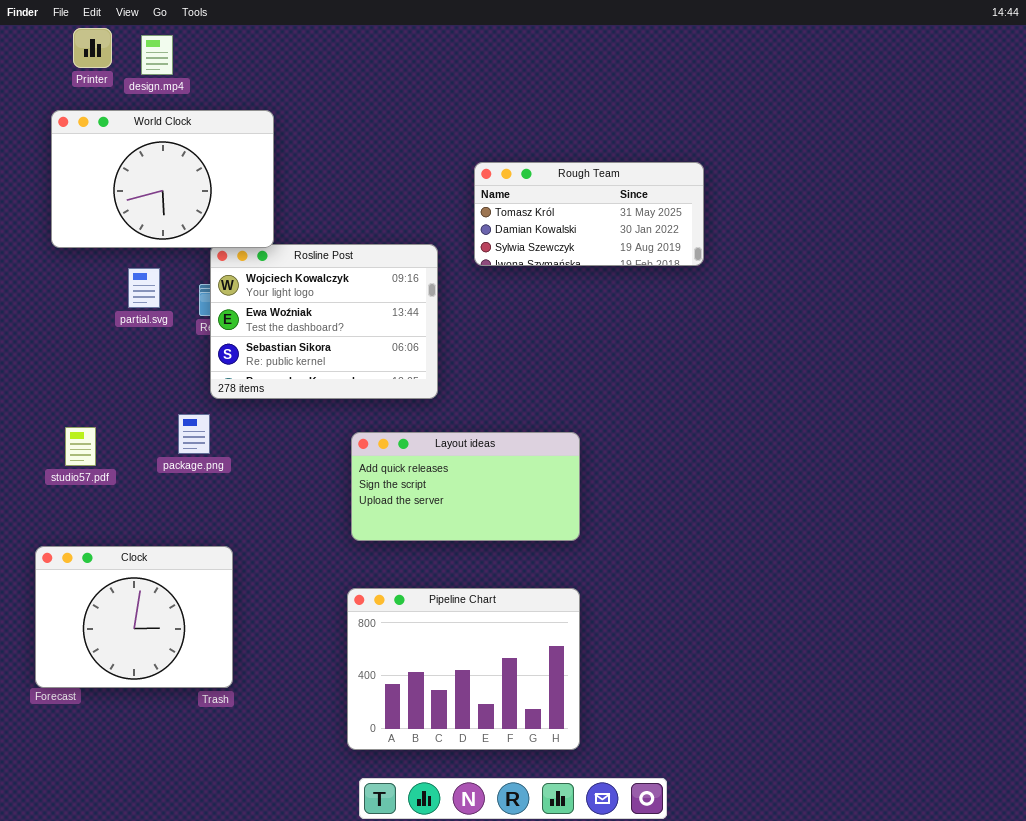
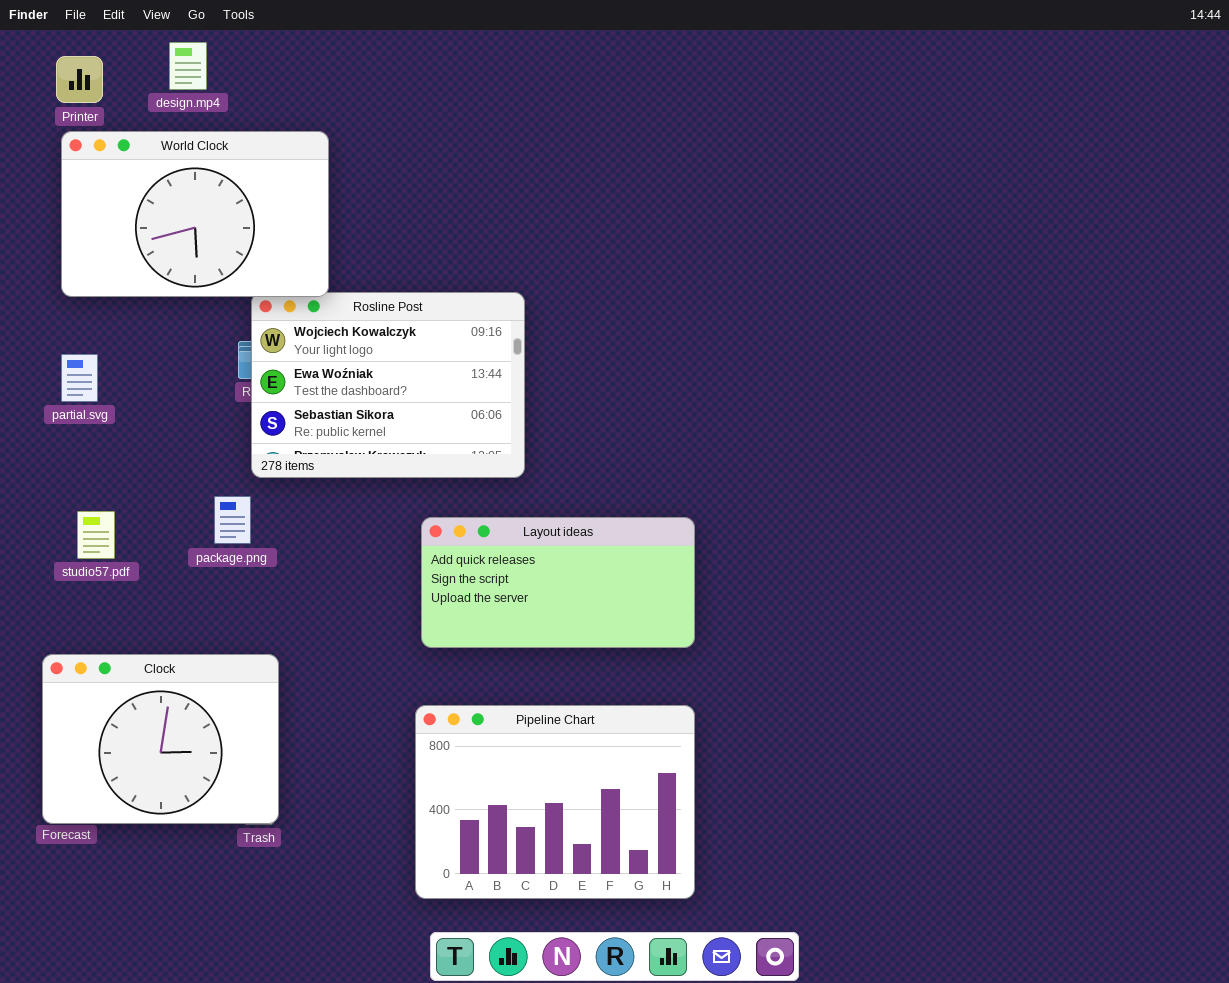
Printer: [73,28,112,68] -> [56,56,103,103], moved
Rough Team: [474,162,704,266] -> none, closed
partial.svg: [128,268,160,308] -> [61,354,98,402], moved

